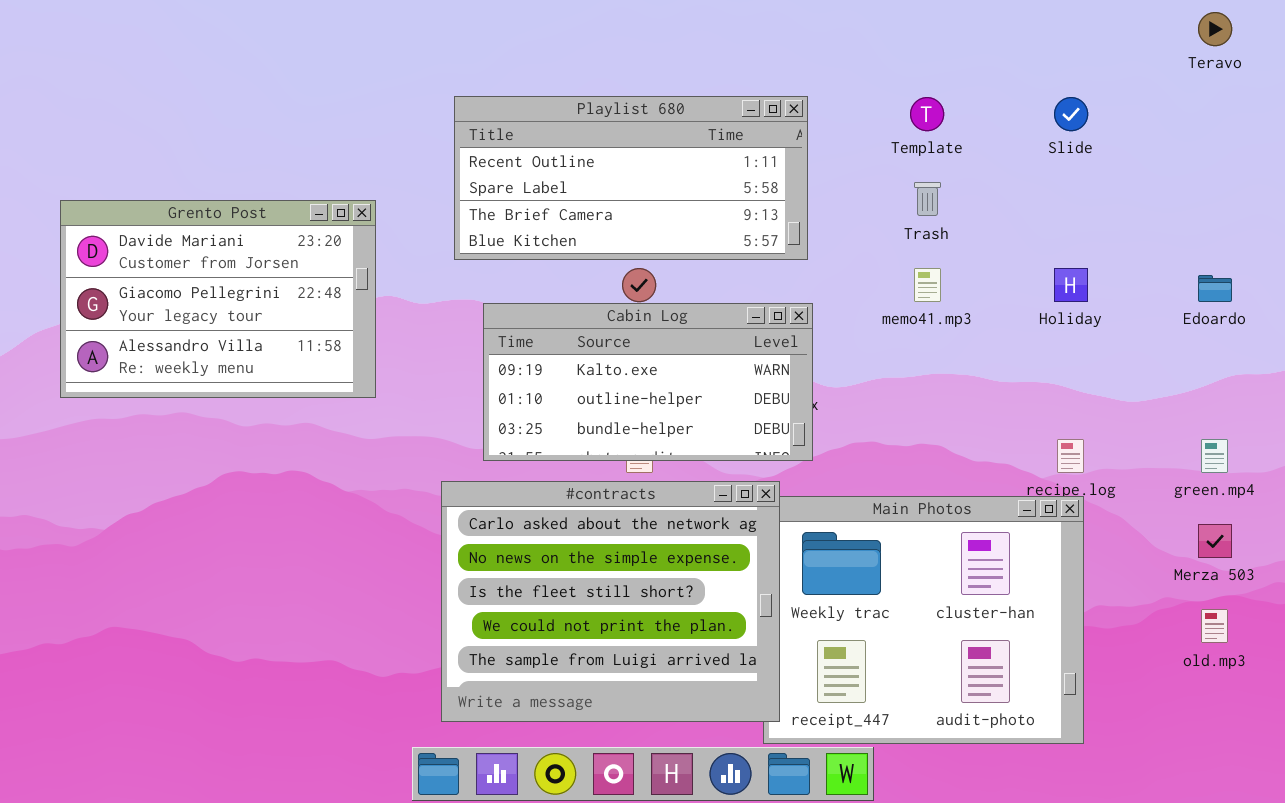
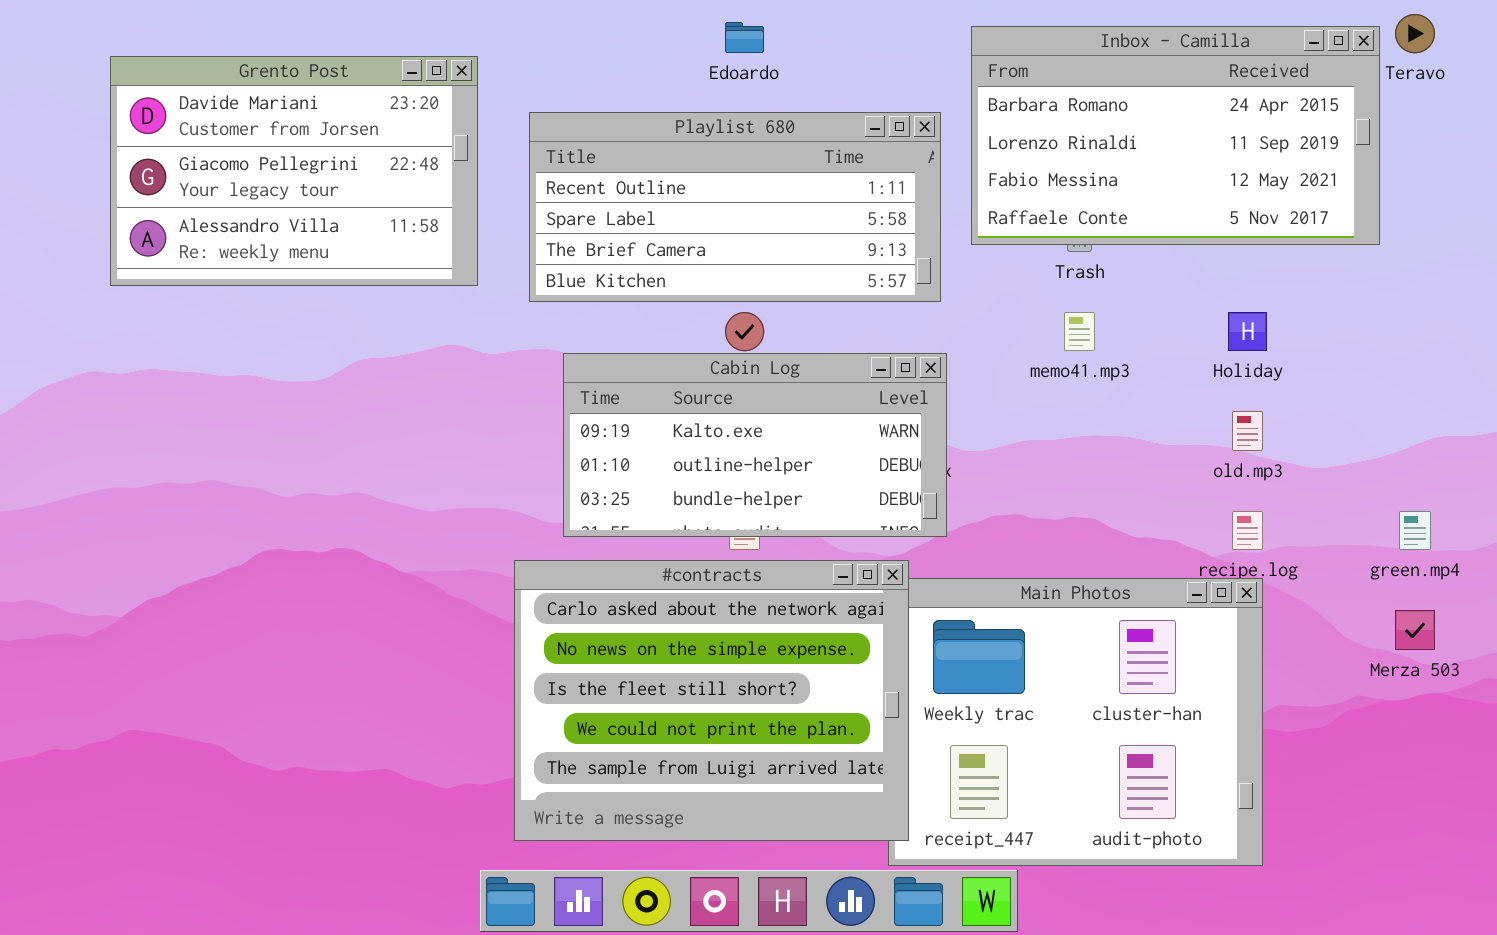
Inbox - Camilla: none -> [971,26,1380,245], opened
Grento Post: [60,200,376,398] -> [110,56,478,286], moved
Edoardo: [1198,275,1232,302] -> [725,22,764,53], moved
old.mp3: [1201,609,1228,643] -> [1232,411,1263,451], moved

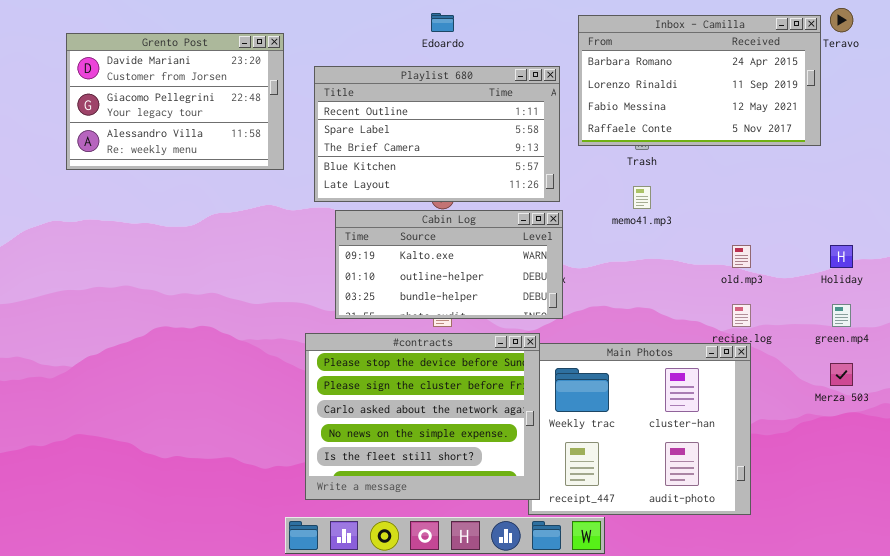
Playlist 680: [529,112,941,302] -> [314,66,560,202], resized
Holiday: [1228,312,1267,351] -> [830,245,853,268], moved
#contracts: [514,560,909,841] -> [305,333,540,500], scrolled up 2 rows

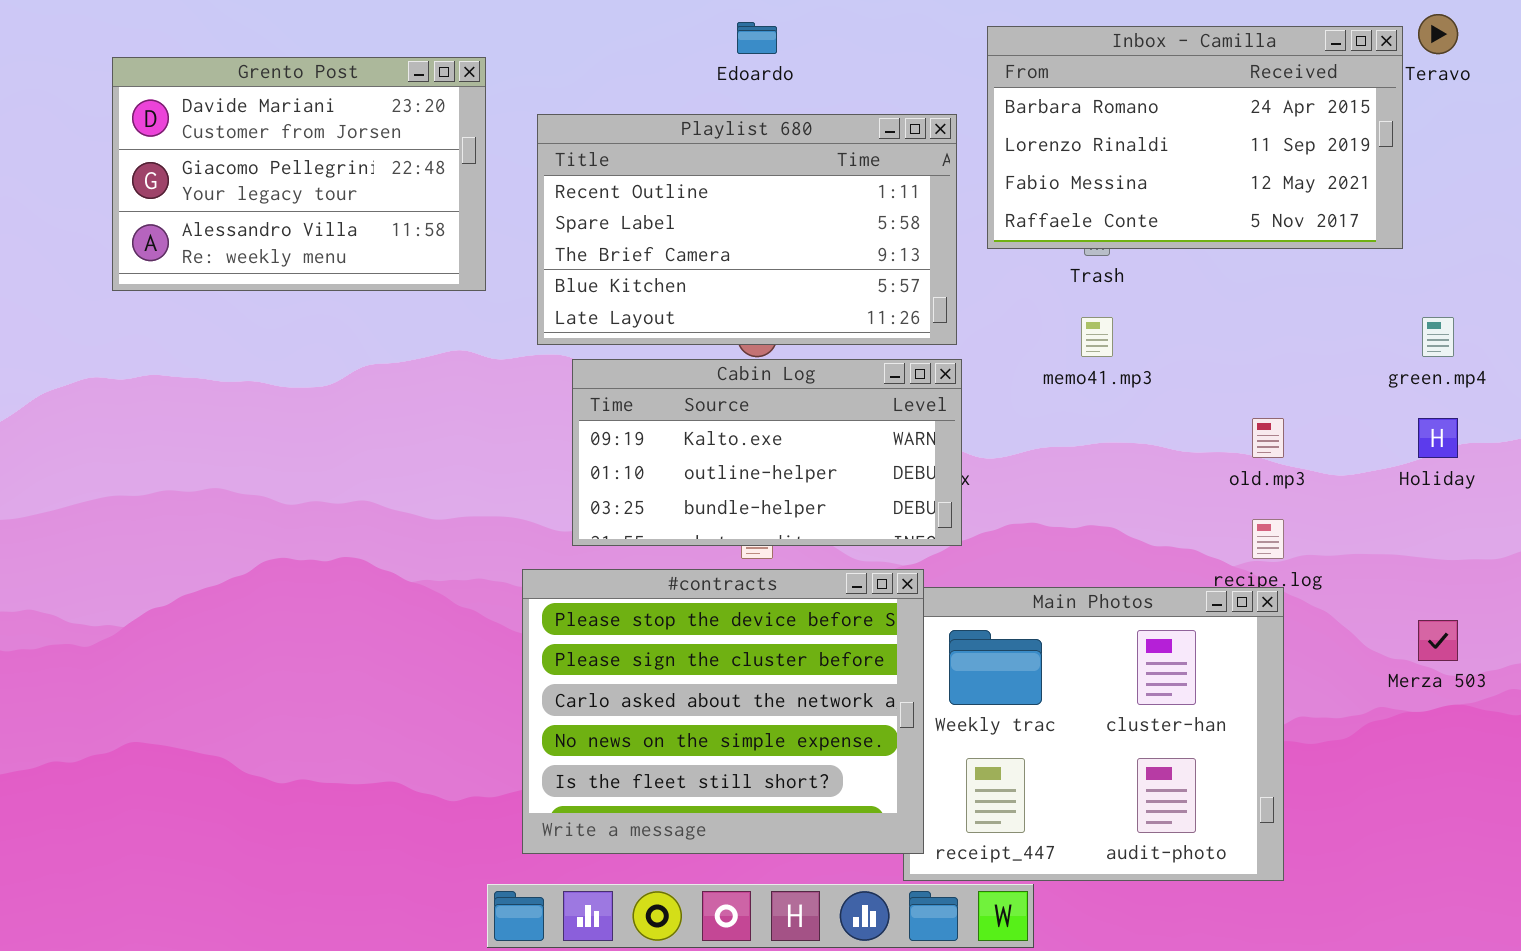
green.mp4: [832,304,851,327] -> [1422,317,1454,357], moved

